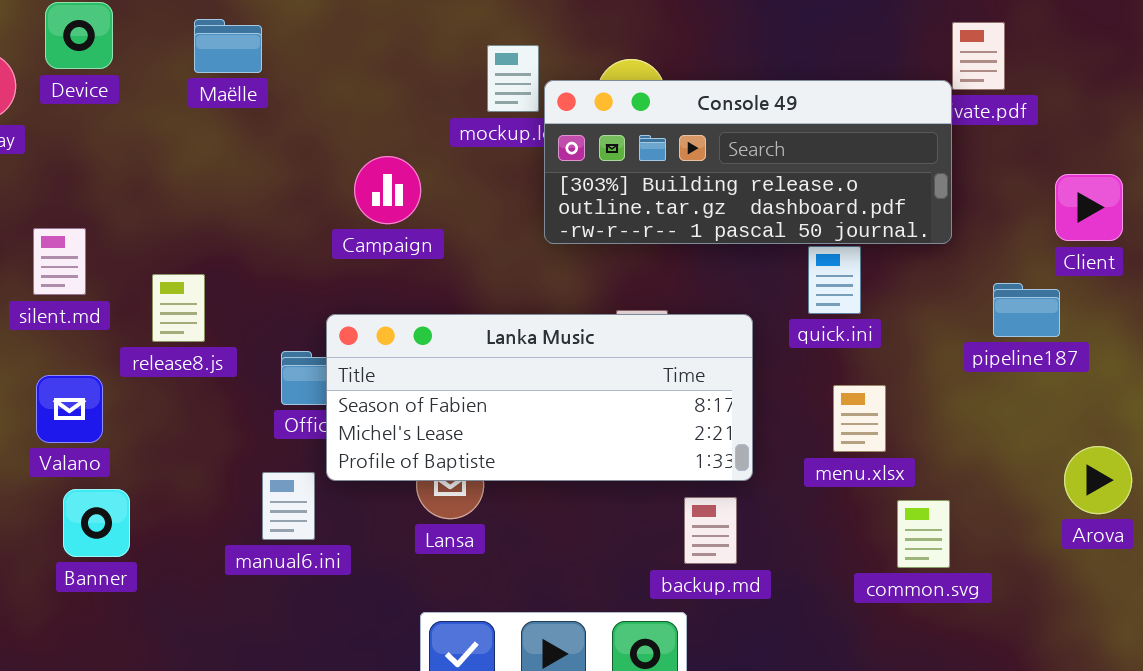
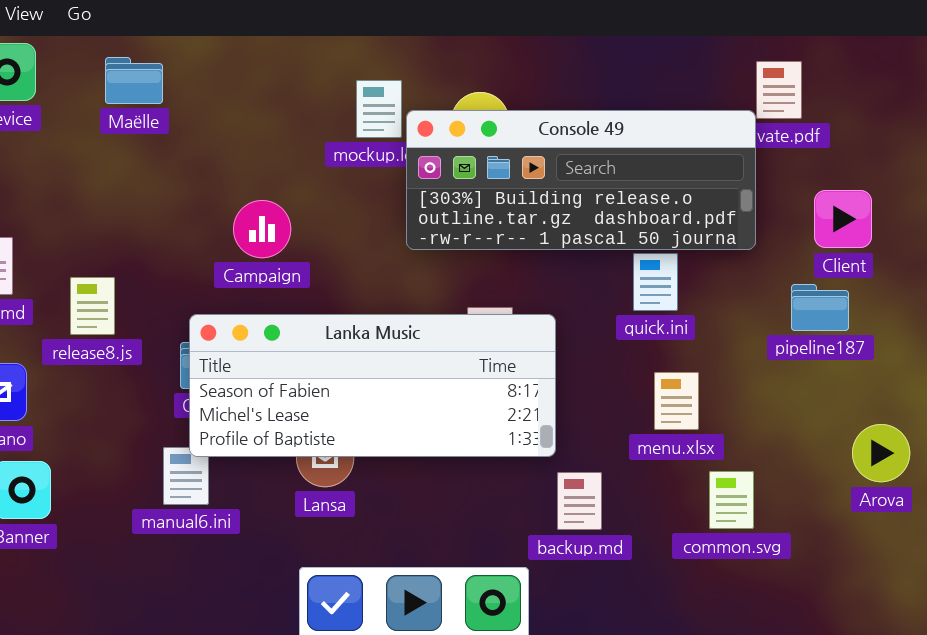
Campaign: [354,156,421,224] -> [233,200,291,258], moved
Client: [1055,174,1123,241] -> [814,190,872,248], moved
Lanka Music: [326,314,753,481] -> [189,314,556,457], moved
backup.md: [684,497,737,564] -> [557,472,602,530], moved

